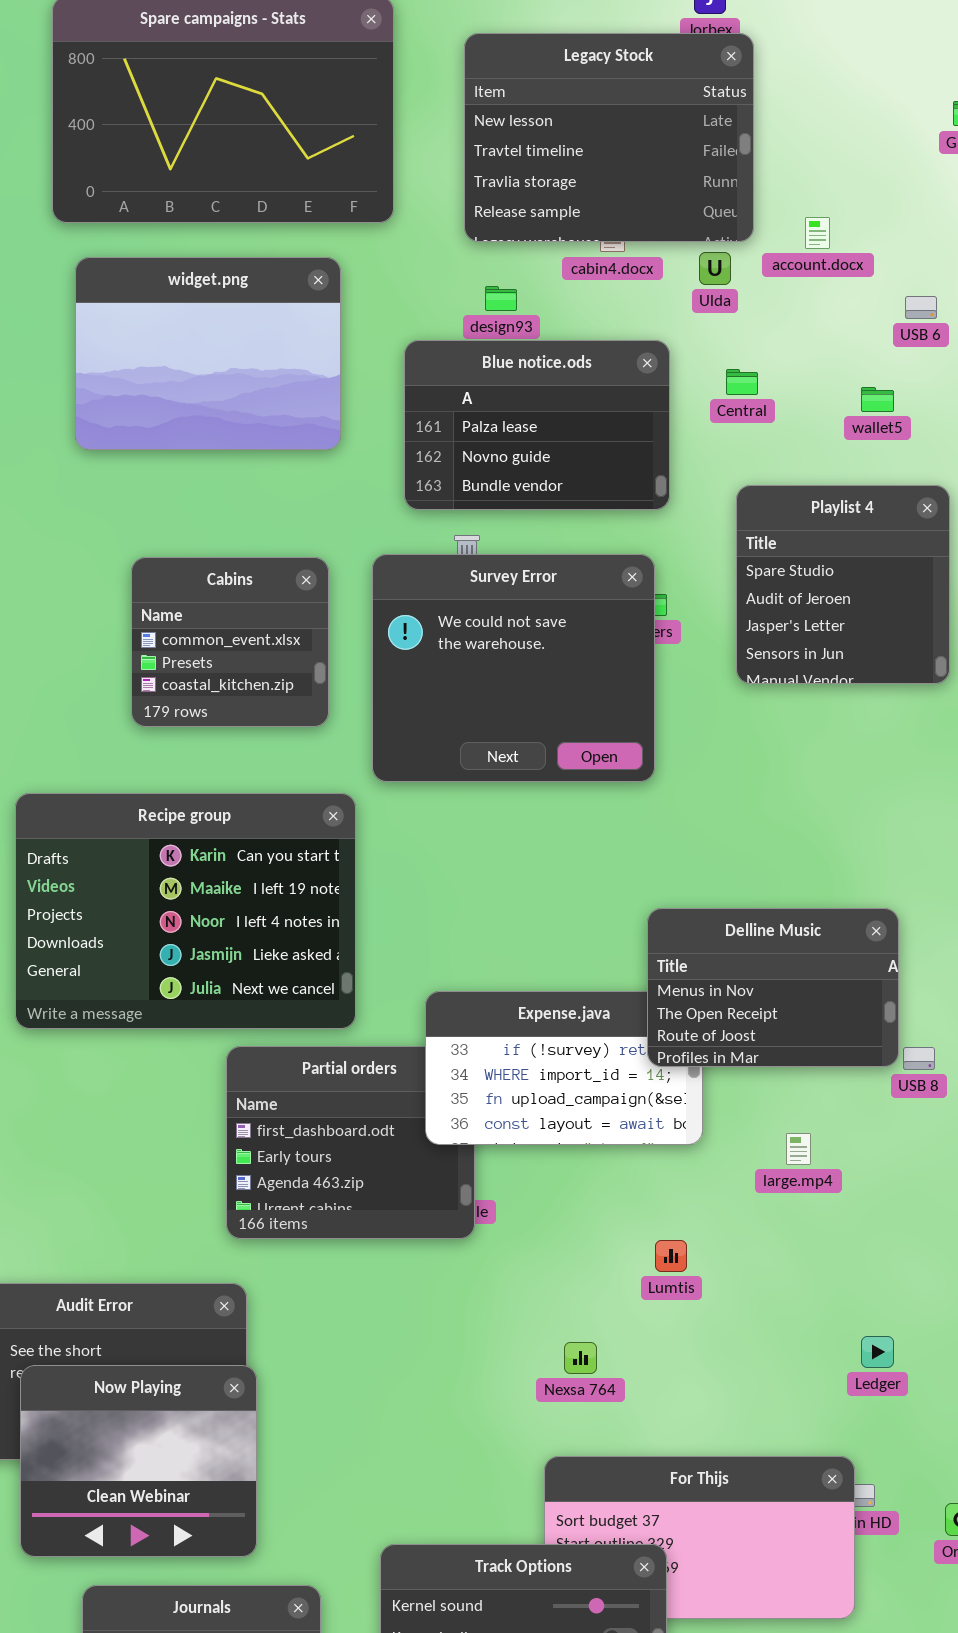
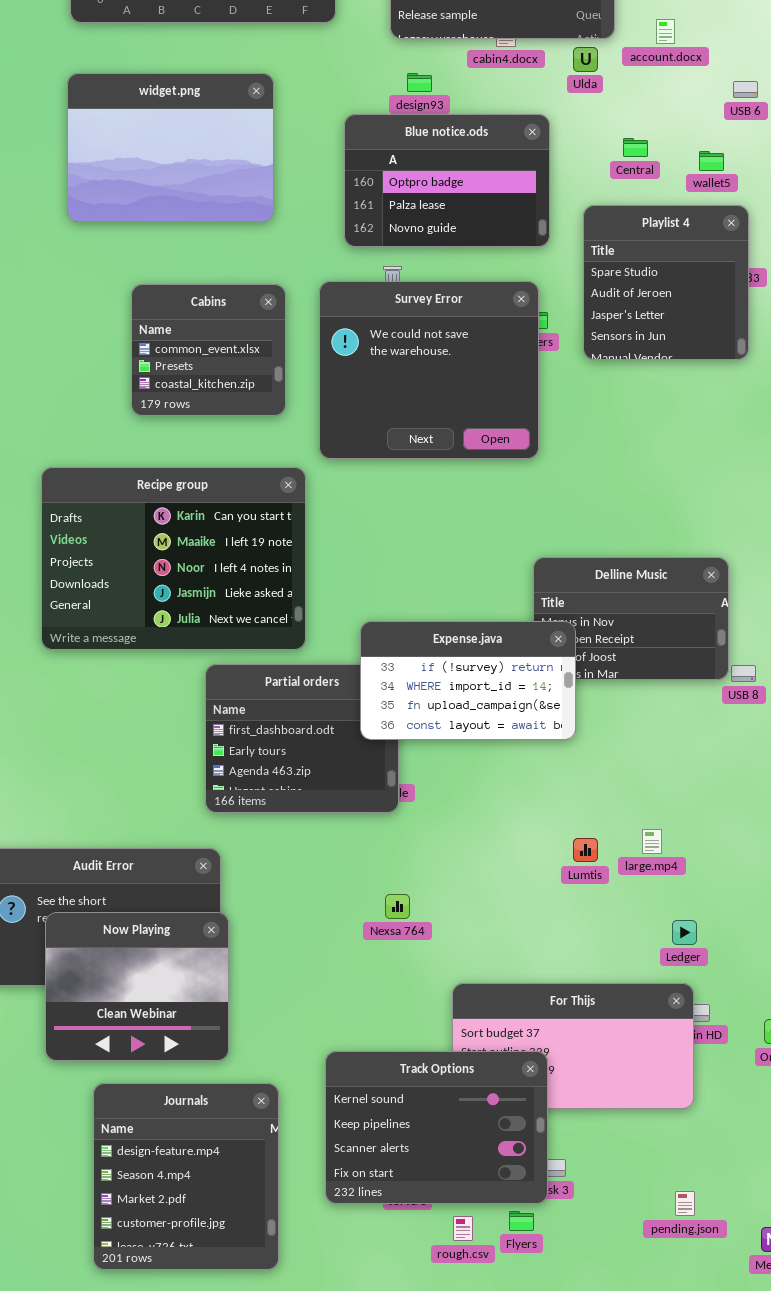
widget.png: [75,257,341,450] -> [67,73,274,222], moved
Blue notice.ods: [404,340,670,510] -> [344,114,550,247], scrolled up 1 row
Central: [726,369,758,395] -> [623,138,648,157], moved
Playlist 4: [736,485,950,684] -> [583,205,749,360], moved
Expense.java: [425,991,703,1145] -> [360,621,576,740], raised
large.mp4: [786,1133,811,1165] -> [642,829,662,854], moved
Lumtis: [655,1240,687,1272] -> [573,838,598,862], moved
Ledger: [861,1336,894,1368] -> [672,920,697,945], moved
Nexsa 764: [564,1342,597,1374] -> [385,894,410,919], moved

